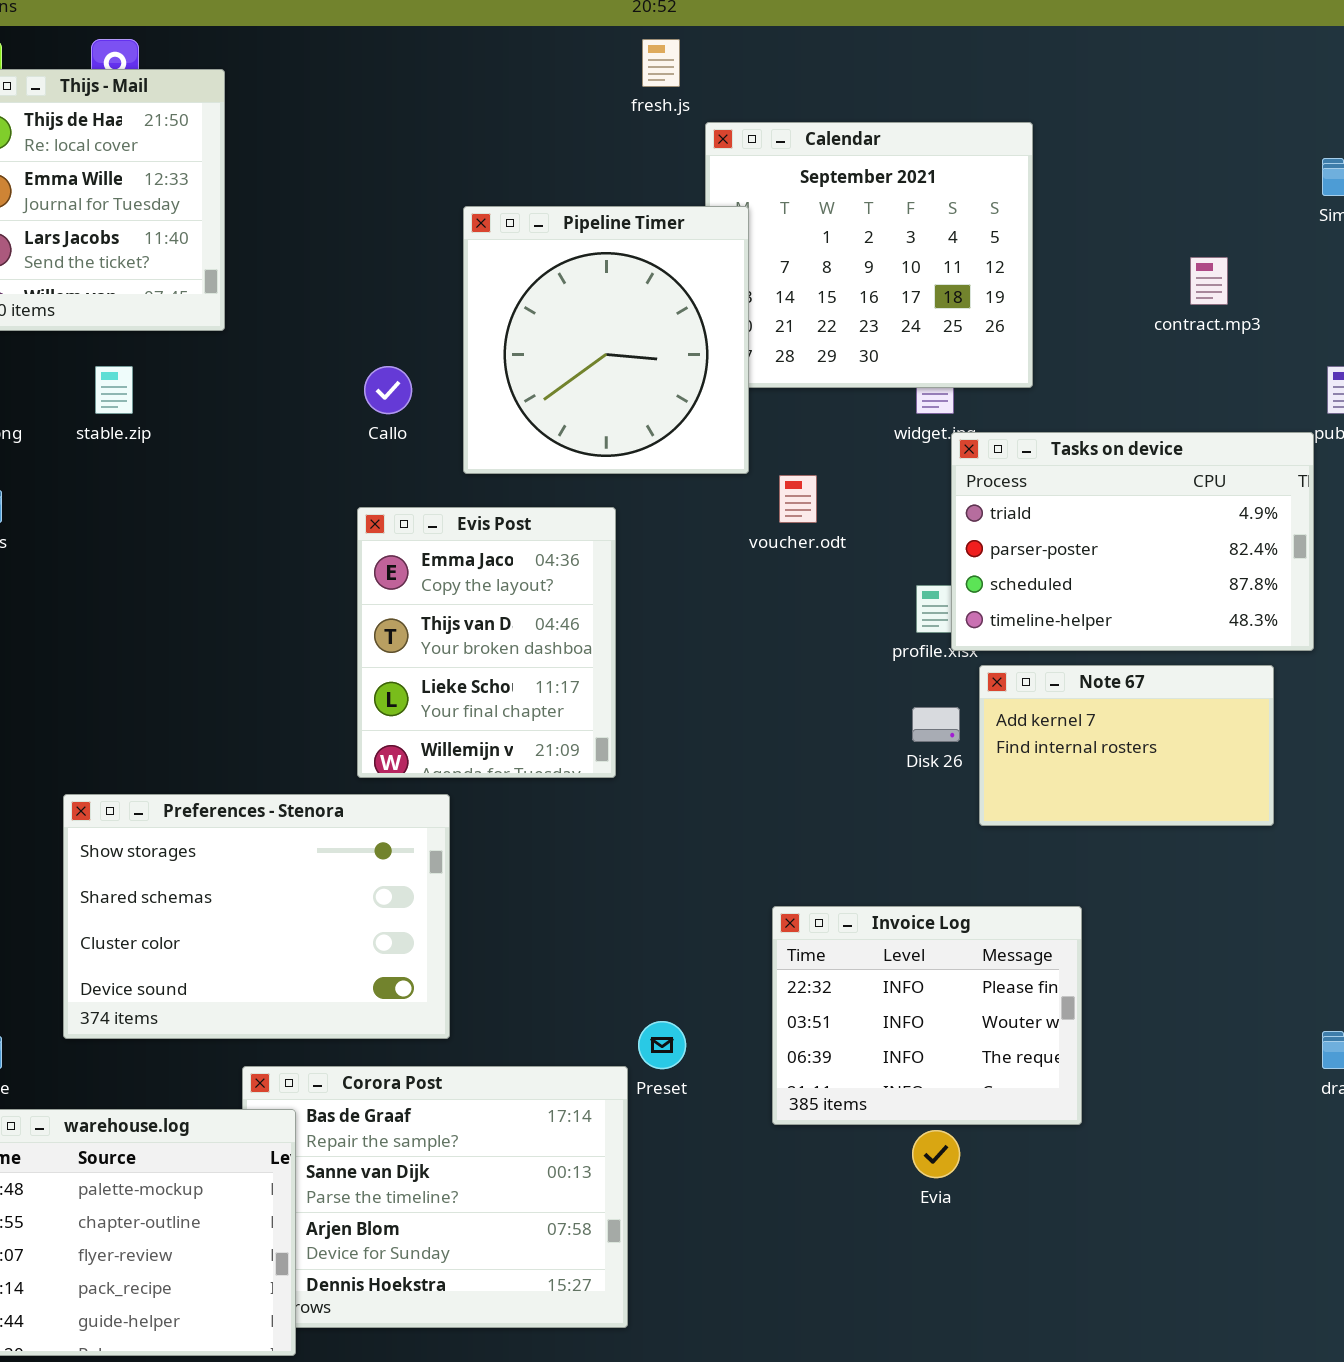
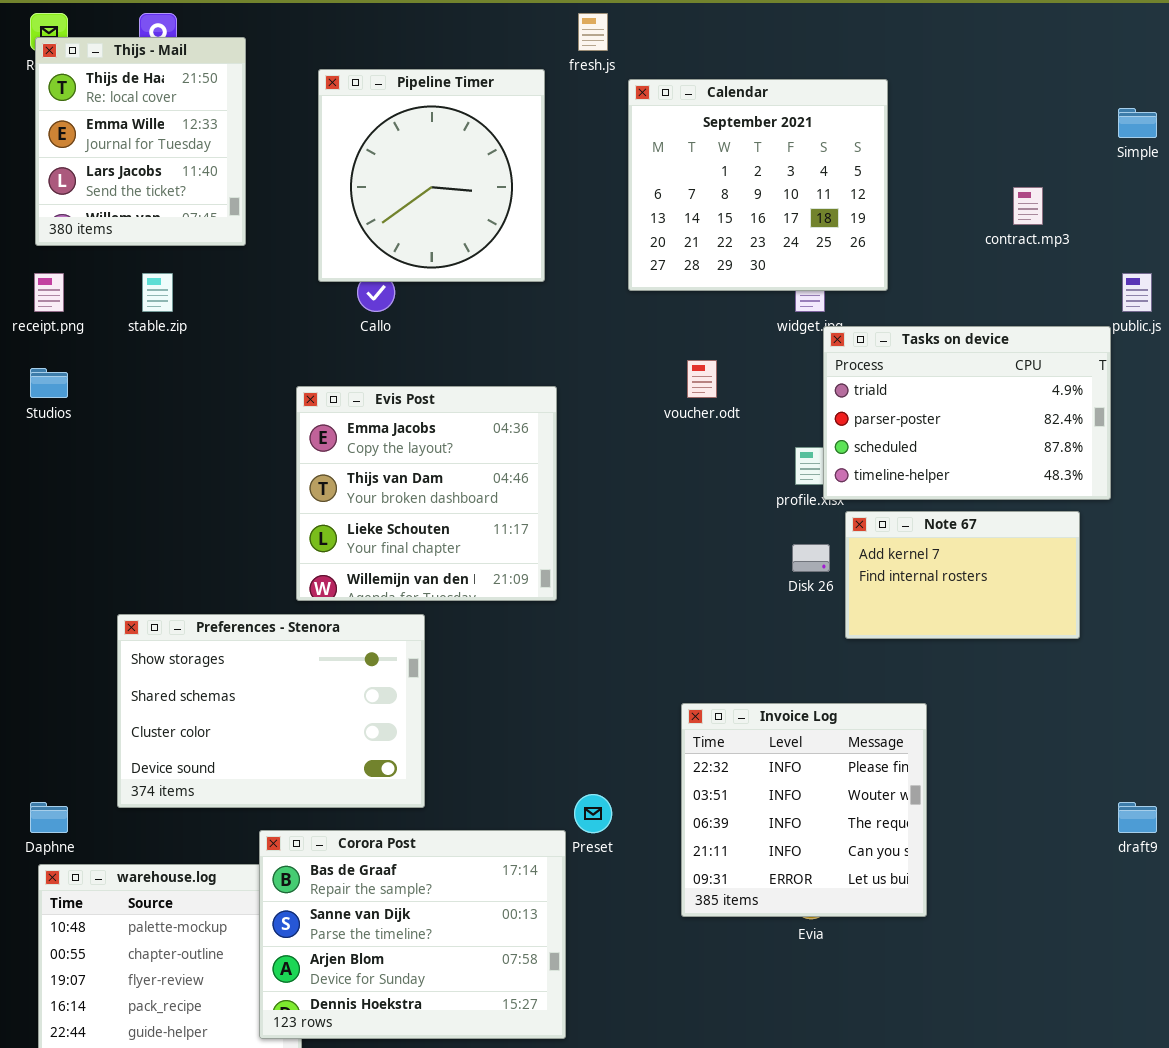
Pipeline Timer: [463,206,749,474] -> [318,69,545,282], moved
Evis Post: [357,507,616,778] -> [296,386,557,601], resized
Invoice Log: [772,906,1082,1125] -> [681,703,927,917], resized
Corora Post: [242,1066,628,1328] -> [259,830,566,1039], raised

